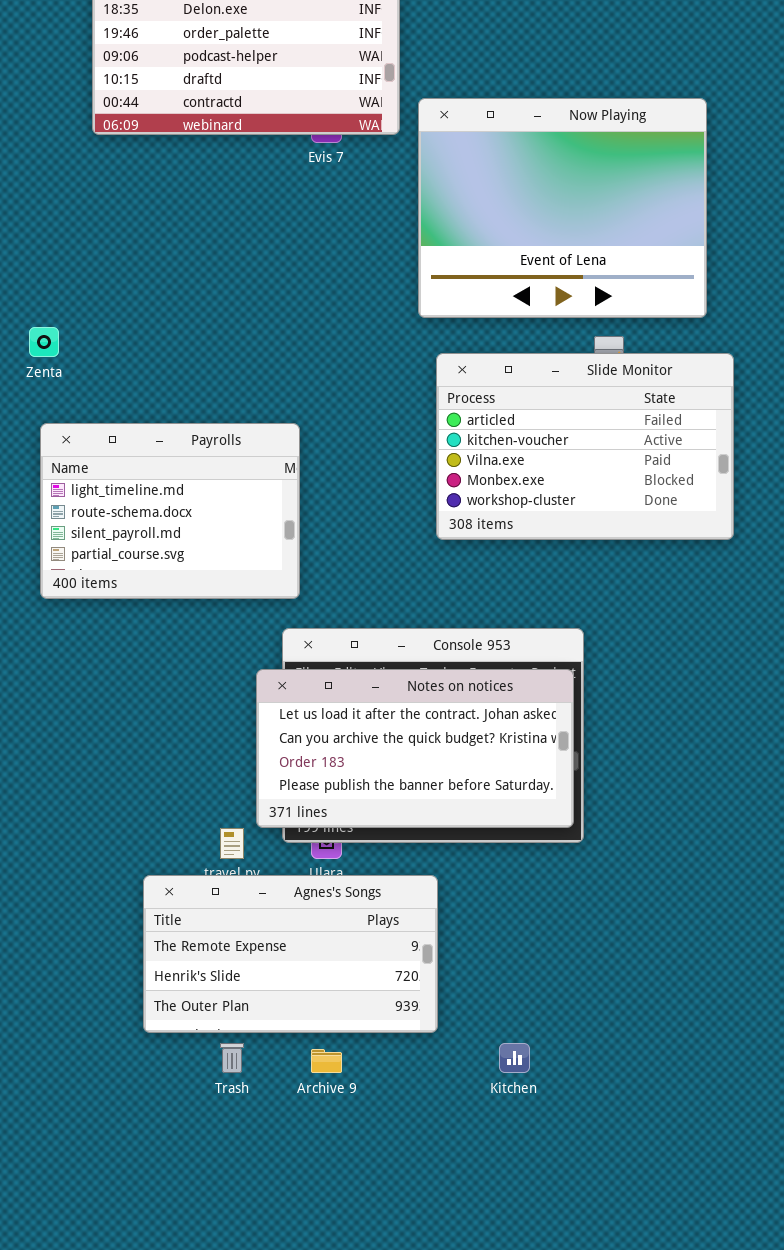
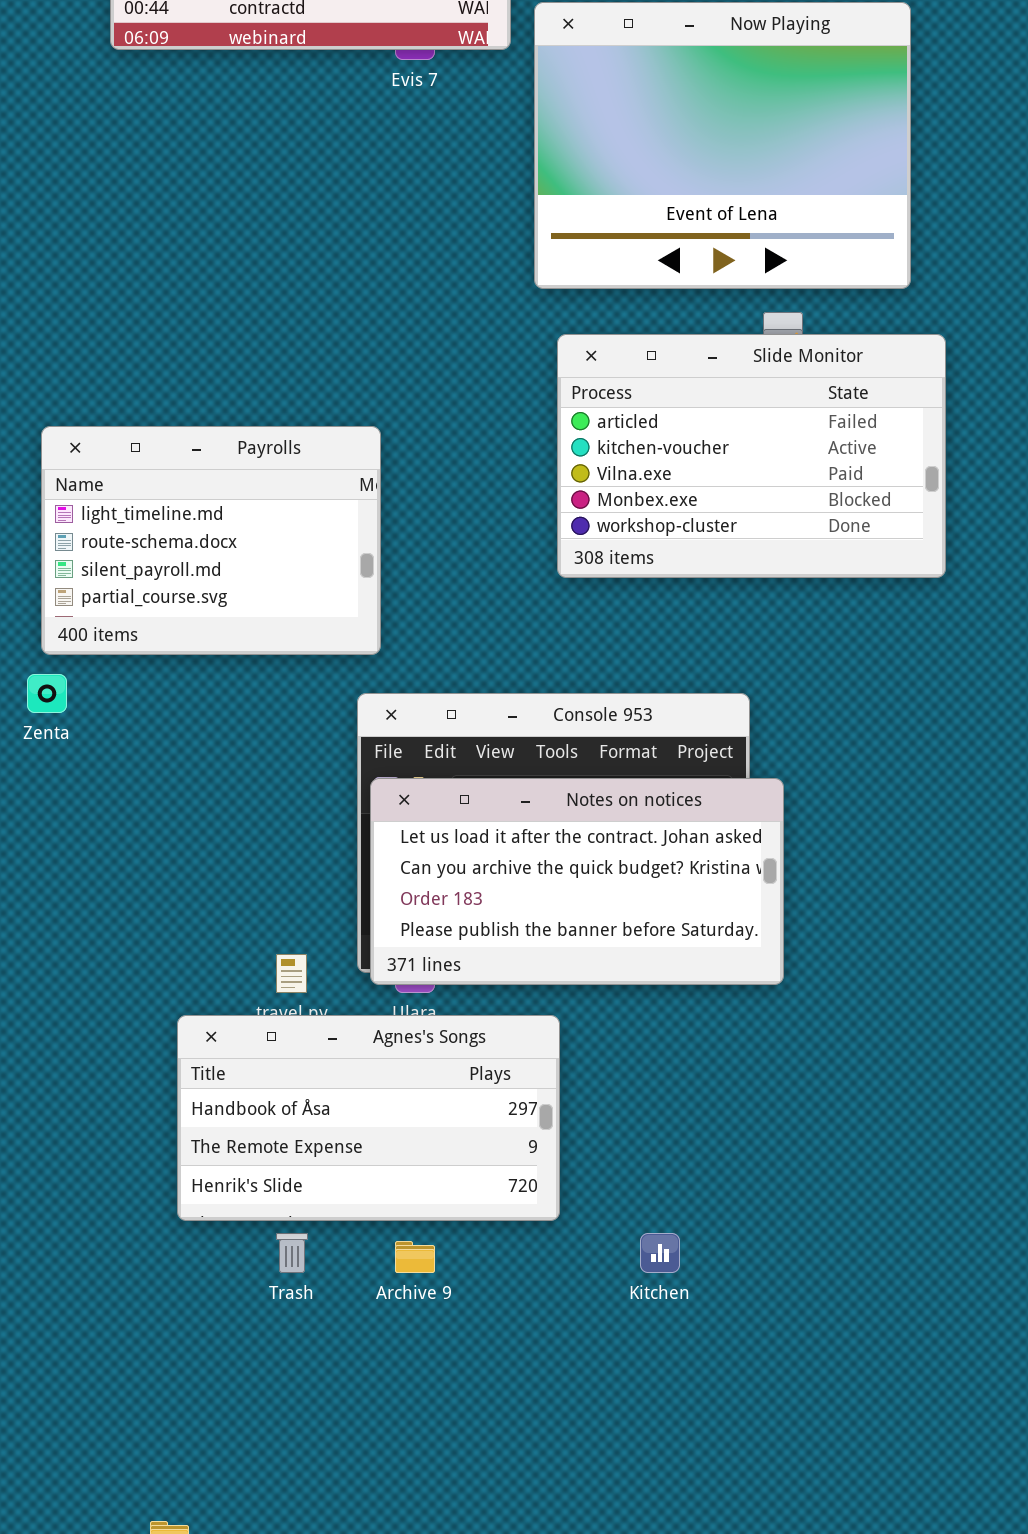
Zenta: [29,327,59,357] -> [27,674,67,713], moved
Notes on notices: [256,669,574,828] -> [370,778,784,985], moved
Agnes's Songs: [143,875,438,1033] -> [177,1015,560,1221], scrolled up 1 row

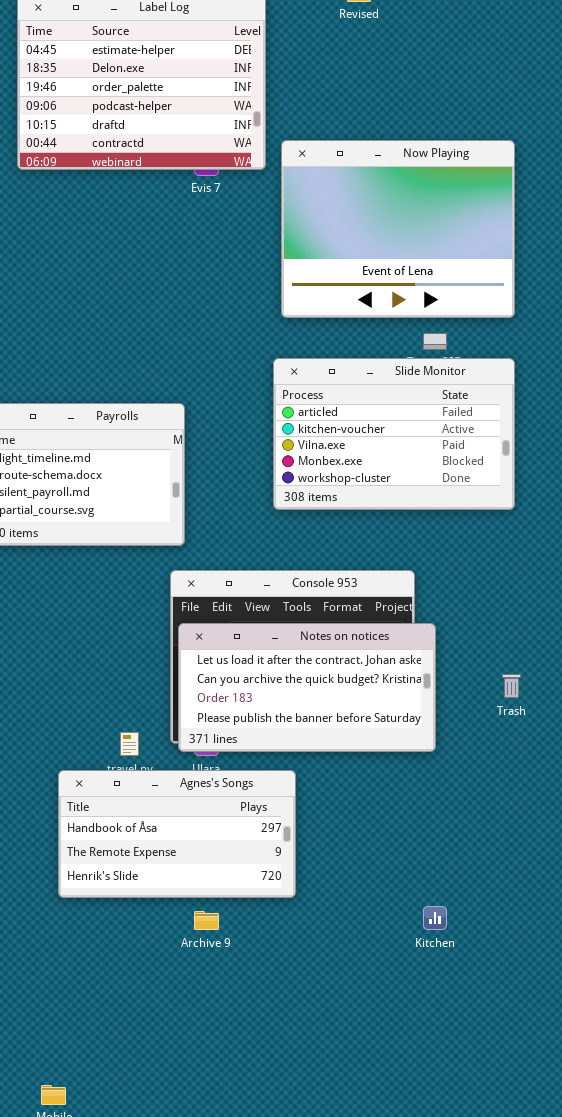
Slide Monitor: [557,334,946,578] -> [273,358,515,510], moved
Trash: [276,1233,308,1273] -> [502,674,521,698], moved
Kitchen: [640,1233,680,1273] -> [423,906,447,930], moved

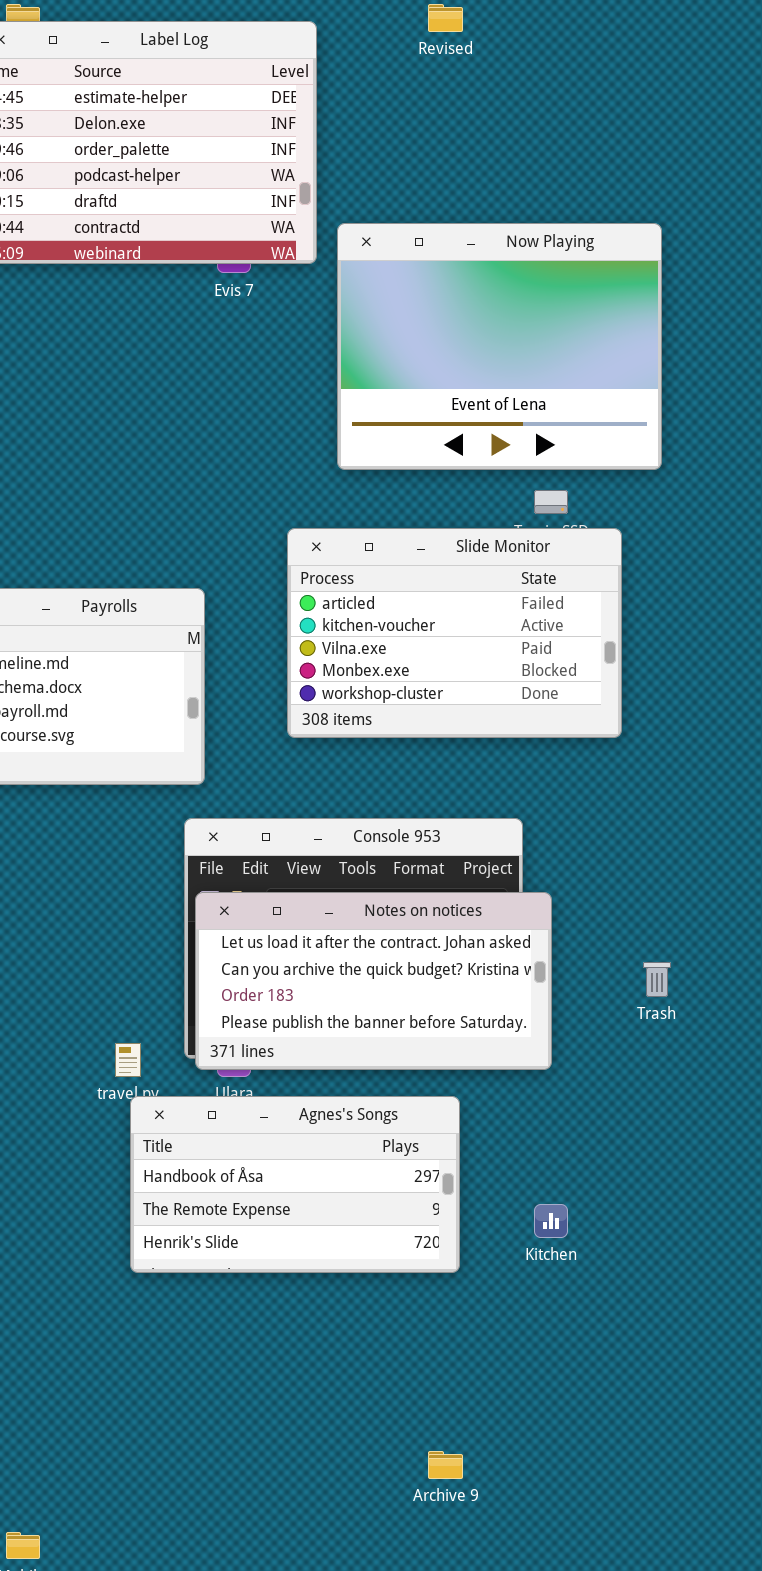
Slide Monitor: [273,358,515,510] -> [287,528,622,738], moved
Agnes's Songs: [58,770,296,898] -> [130,1096,460,1273], moved
Kitchen: [423,906,447,930] -> [534,1204,568,1238], moved
Archive 9: [194,911,219,930] -> [428,1451,463,1479], moved

